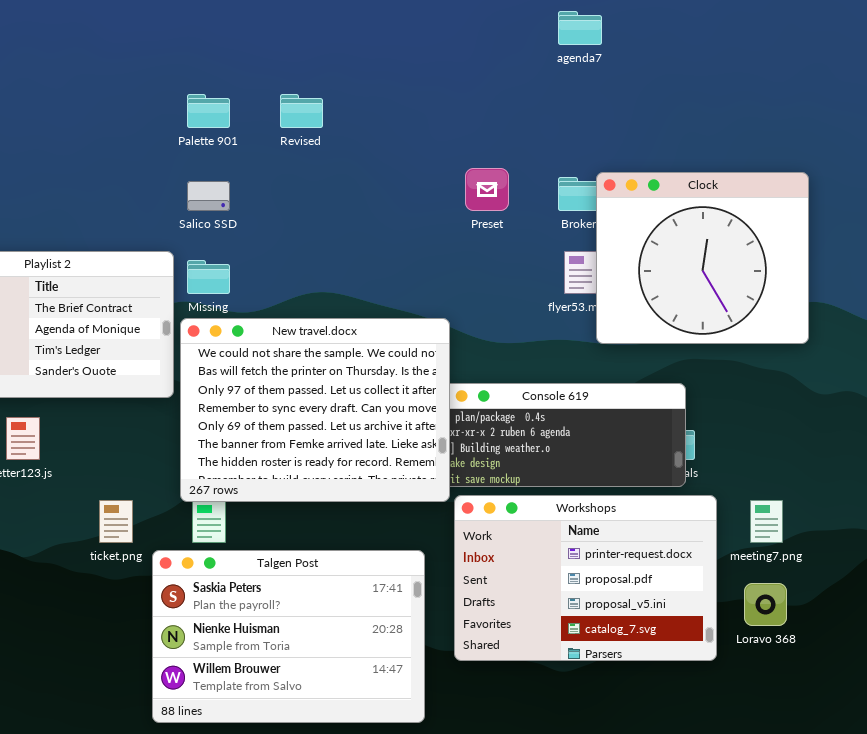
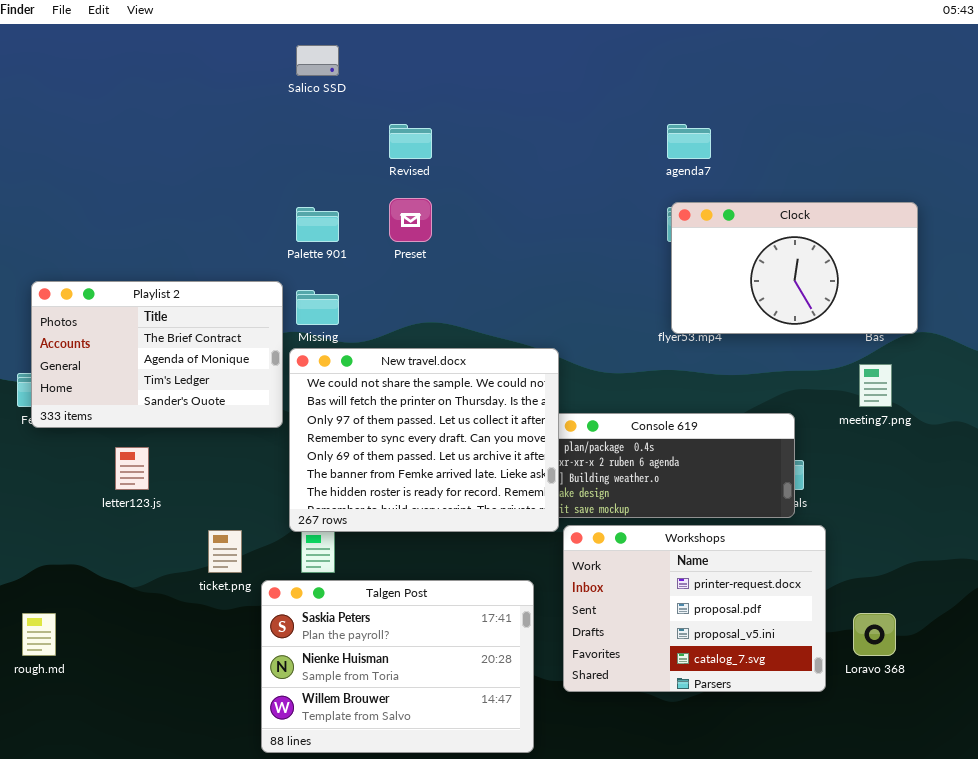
agenda7: [558,11,602,45] -> [667,124,711,159], moved
Palette 901: [187,94,230,128] -> [296,207,339,242], moved
Preset: [465,168,509,211] -> [389,198,432,242], moved
Clock: [596,172,809,344] -> [671,202,918,334], resized
Salico SSD: [187,181,230,211] -> [296,45,339,76], moved
meeting7.png: [750,500,783,543] -> [859,364,892,407], moved

